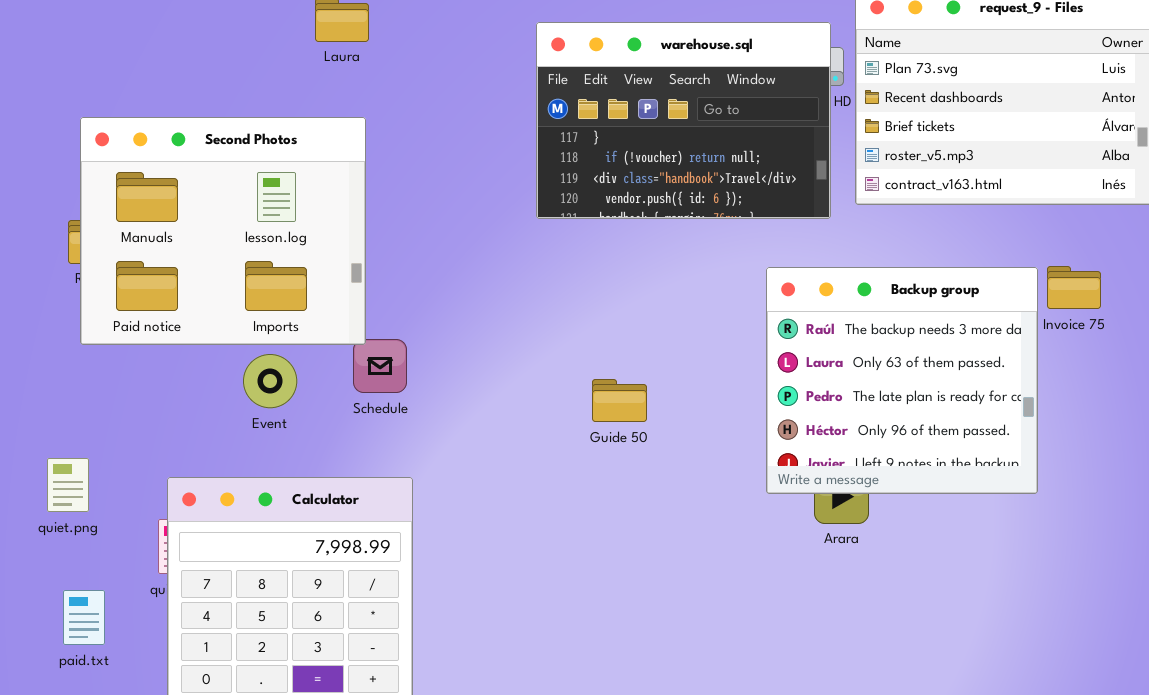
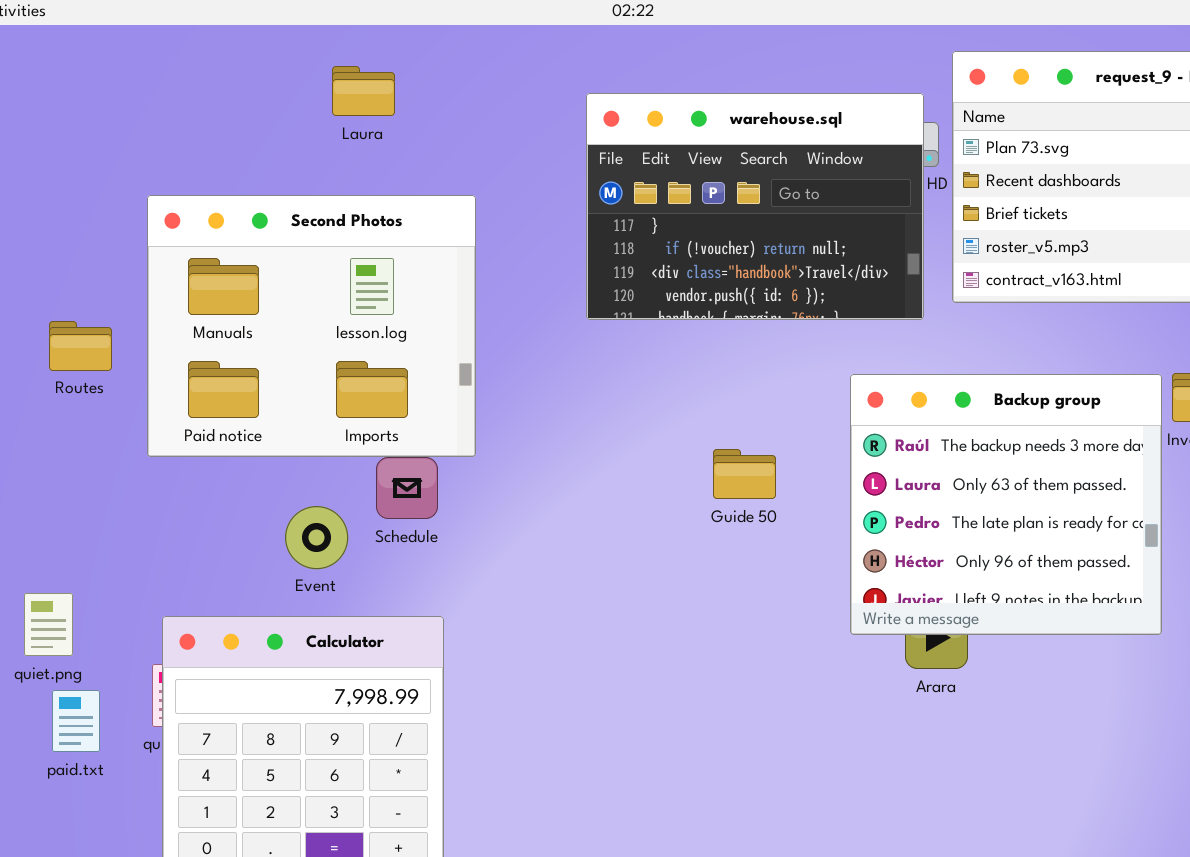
Second Photos: [80,117,366,345] -> [147,195,476,457], moved
Event: [243,354,297,408] -> [285,506,348,569], moved
Guide 50: [592,379,647,422] -> [713,449,776,499], moved
paid.txt: [63,590,105,645] -> [52,690,100,752], moved

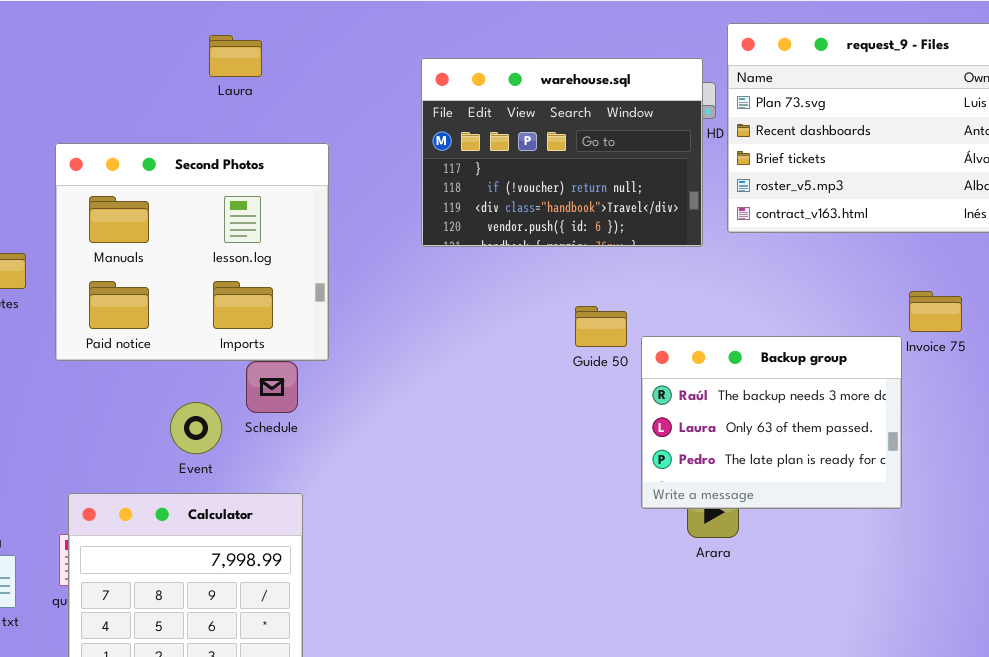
Backup group: [850,374,1162,635] -> [641,336,902,509], resized
Guide 50: [713,449,776,499] -> [575,306,627,347], moved

